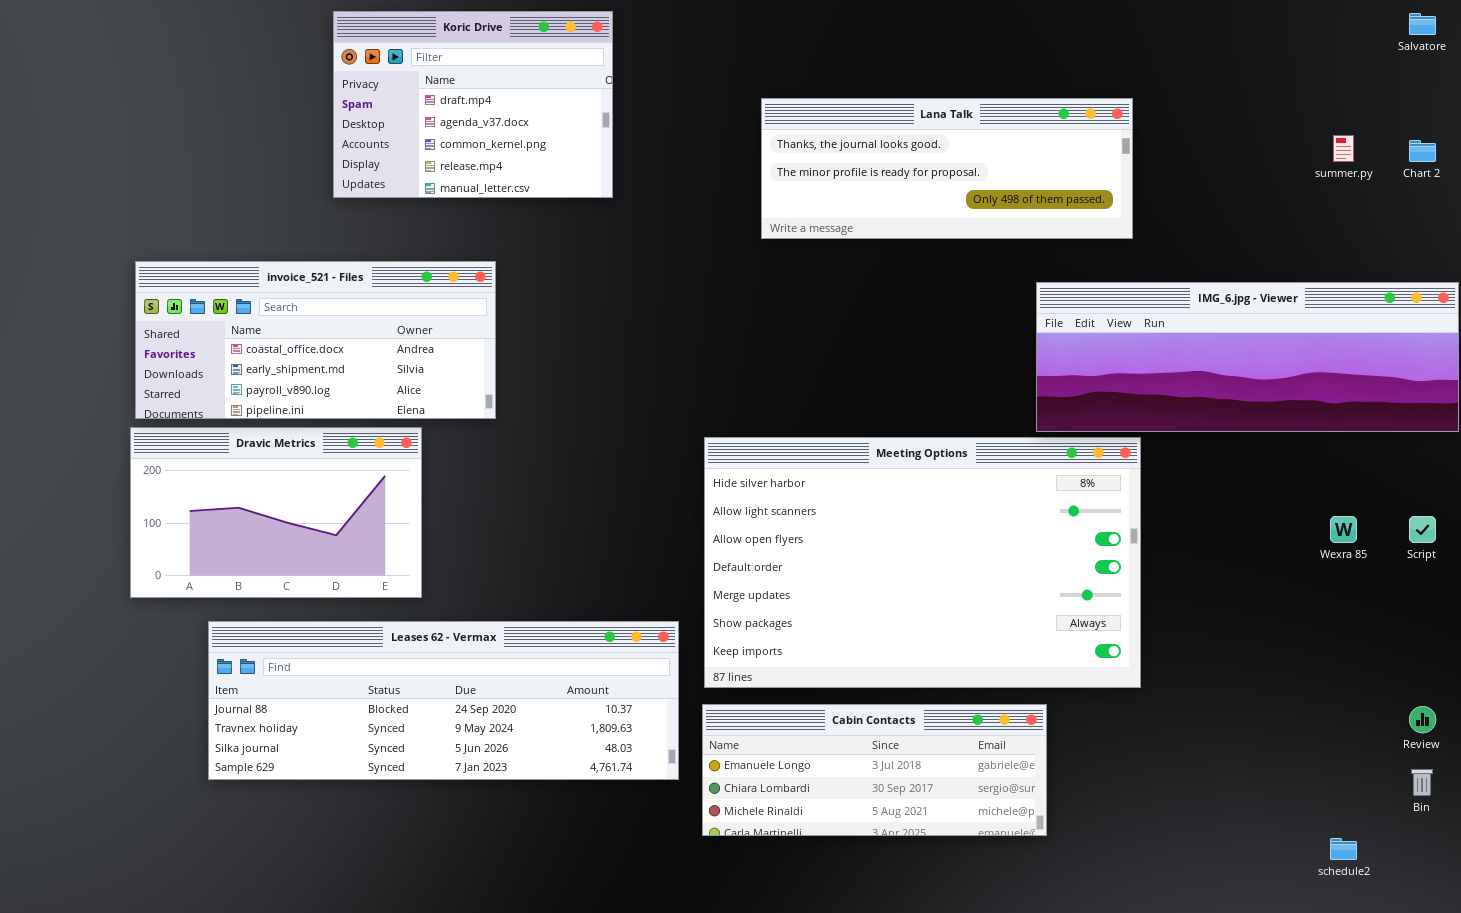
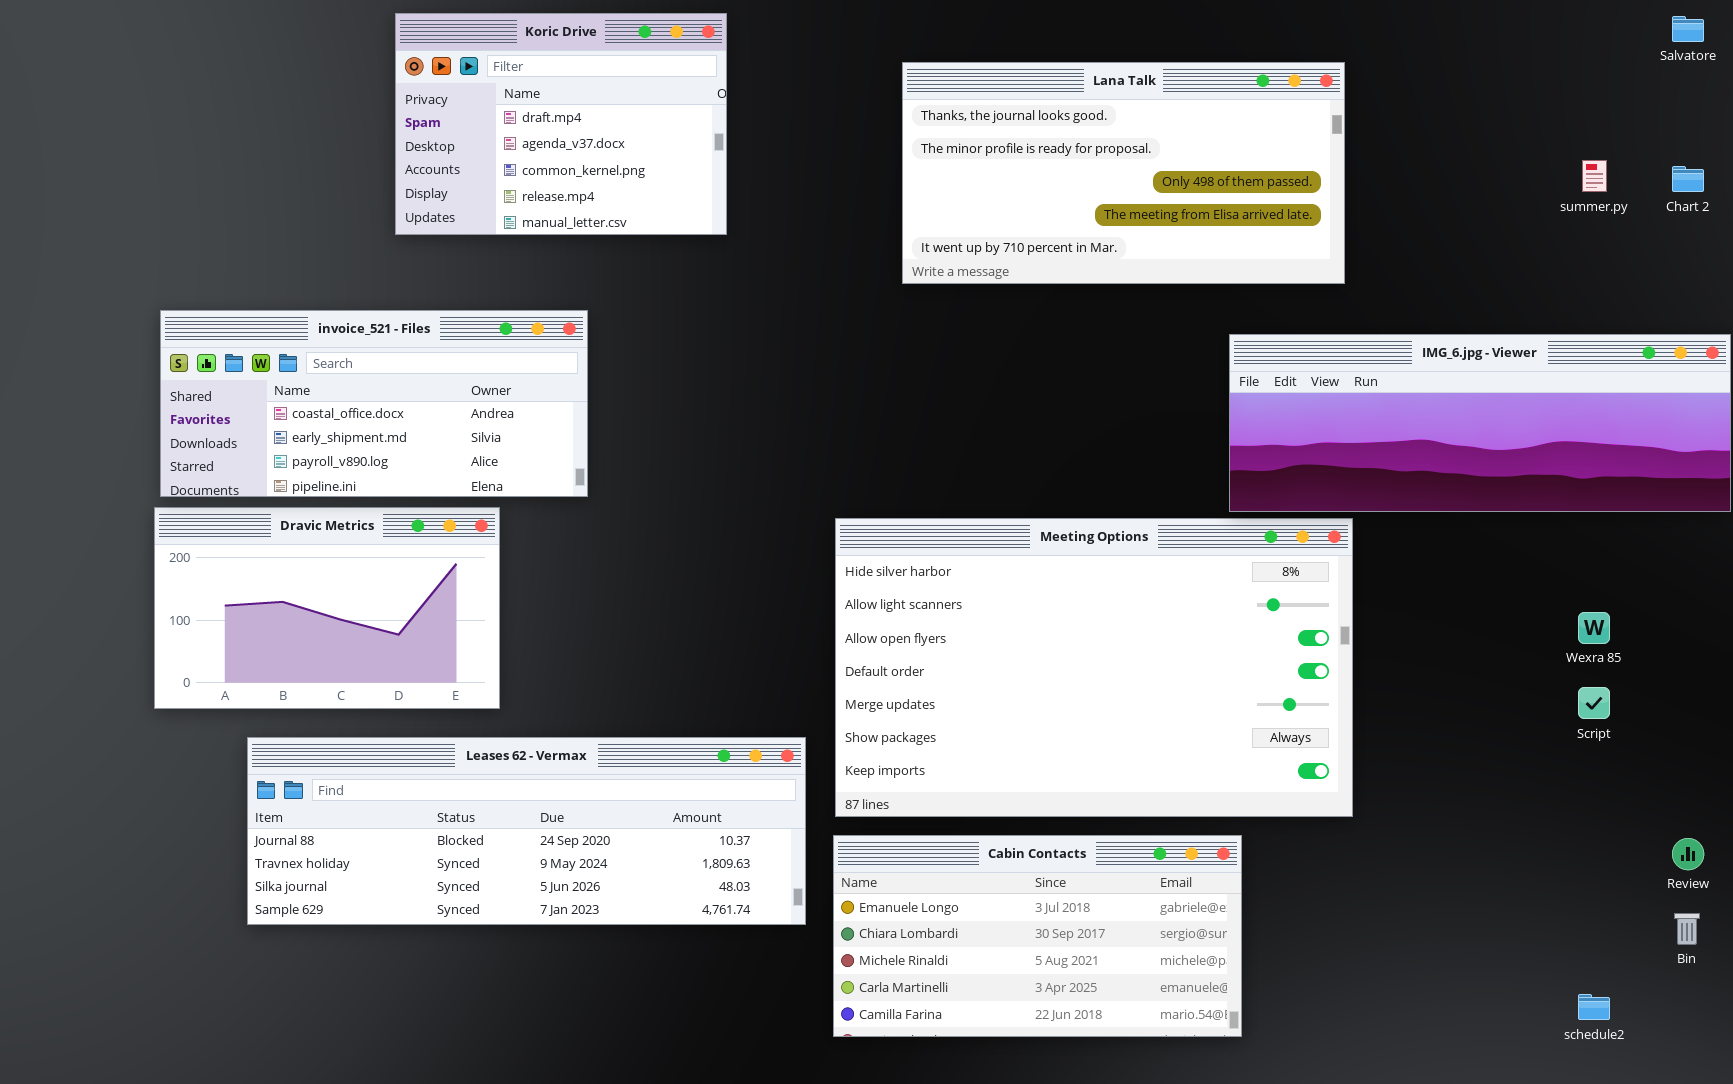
Lana Talk: [761,98,1133,239] -> [902,62,1345,284], resized
Script: [1409,516,1436,543] -> [1578,687,1610,719], moved
Cabin Contacts: [702,704,1047,836] -> [833,835,1242,1037], resized

